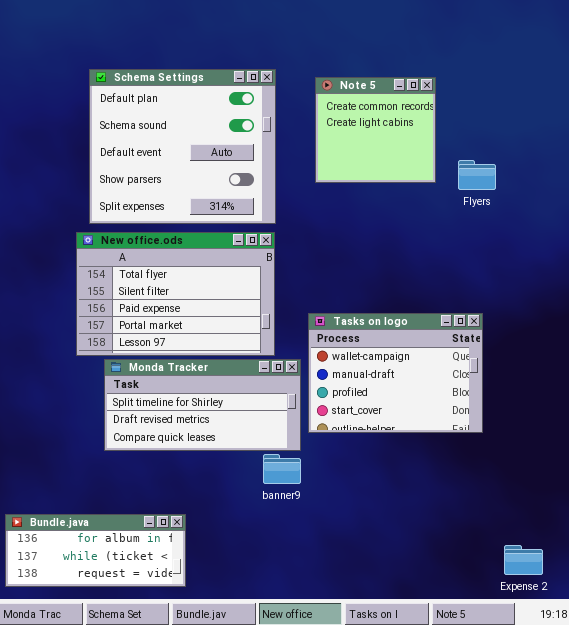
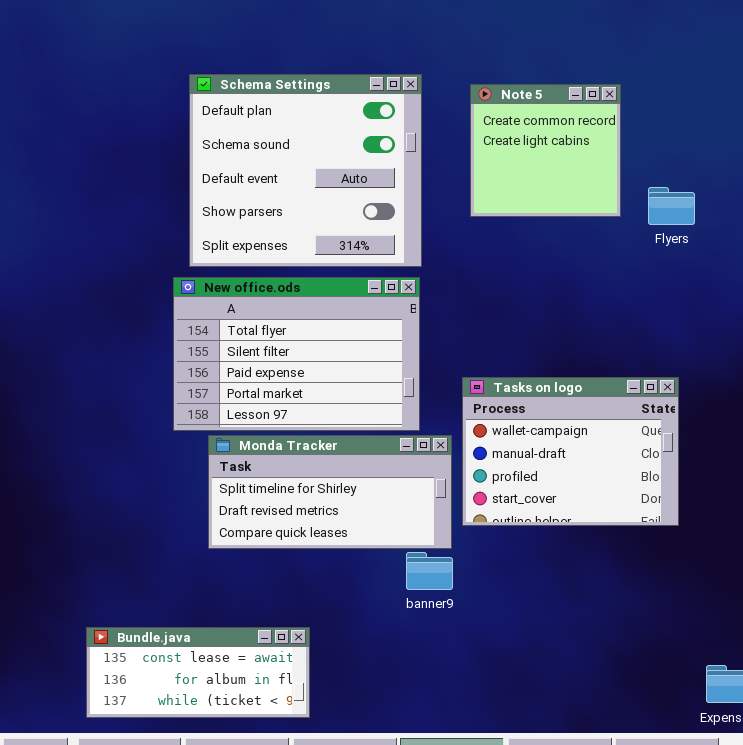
Bundle.java: [5,514,186,587] -> [86,627,310,718], scrolled up 1 row

